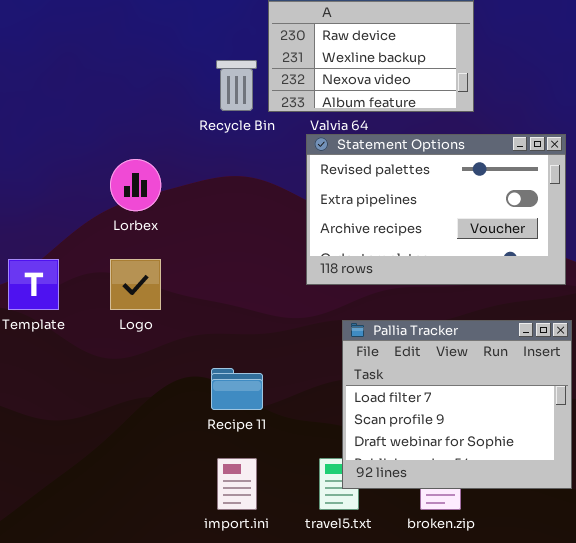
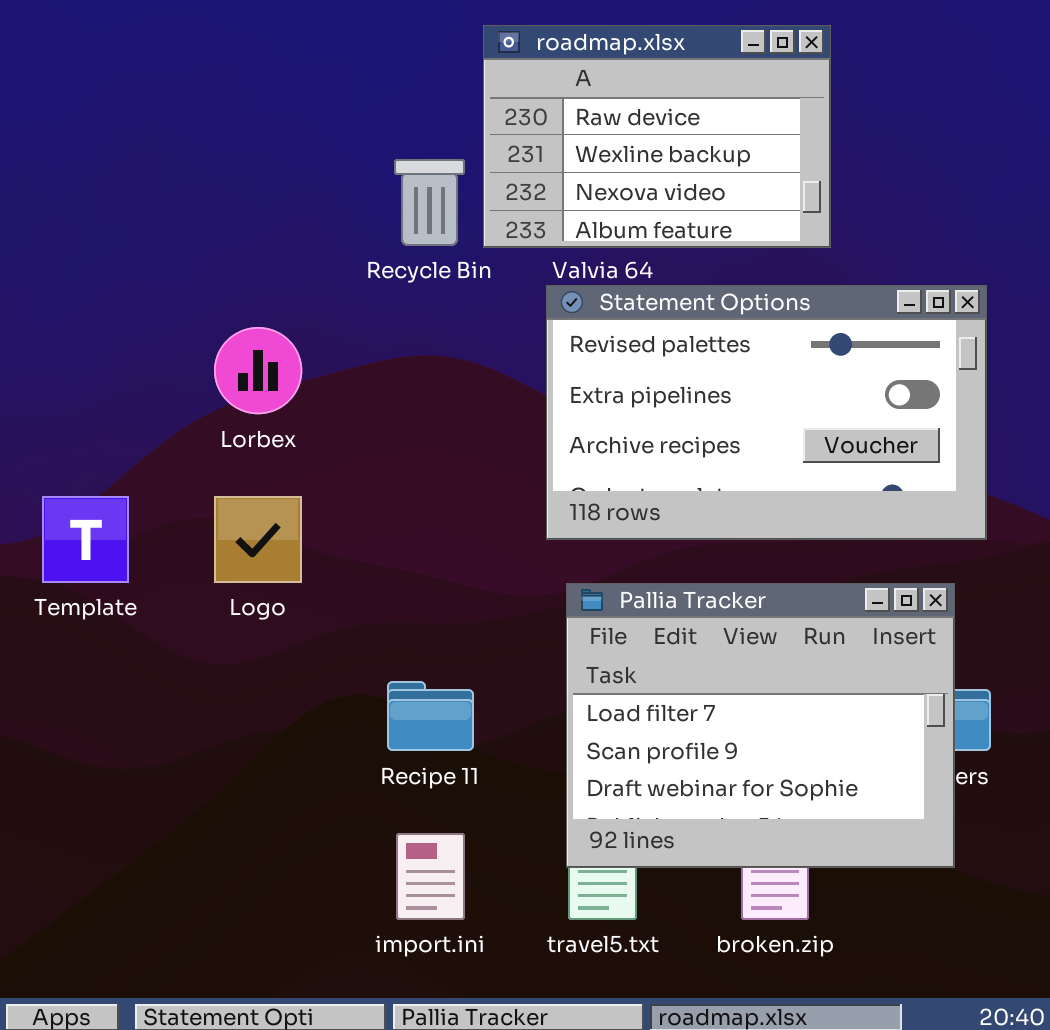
Pallia Tracker: [342,320,572,489] -> [566,583,955,868], moved

